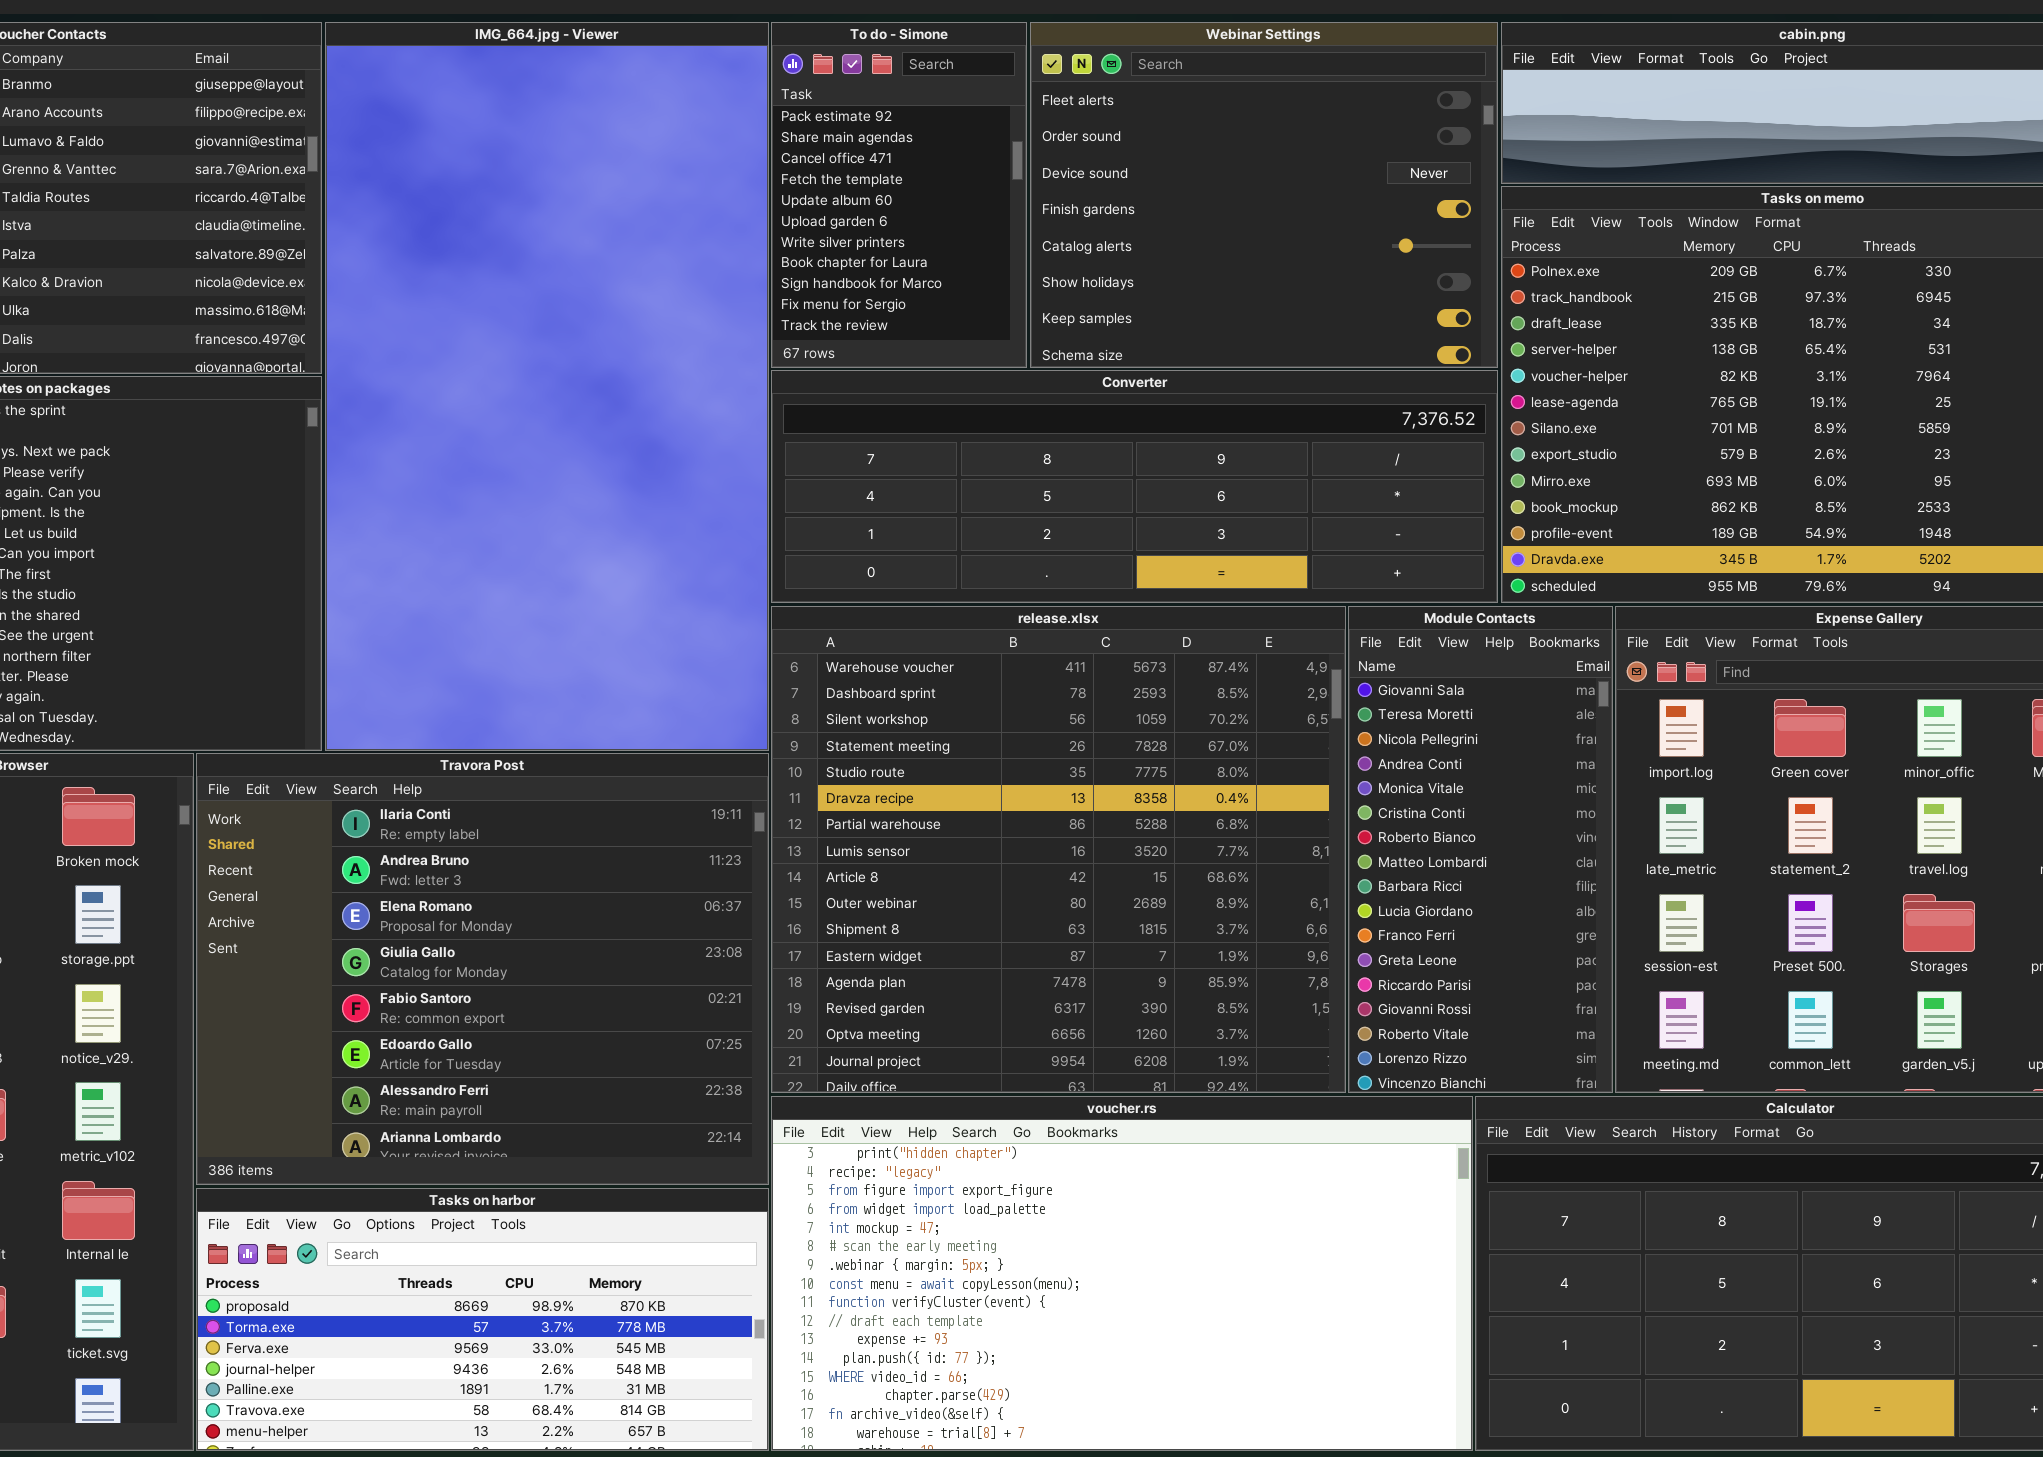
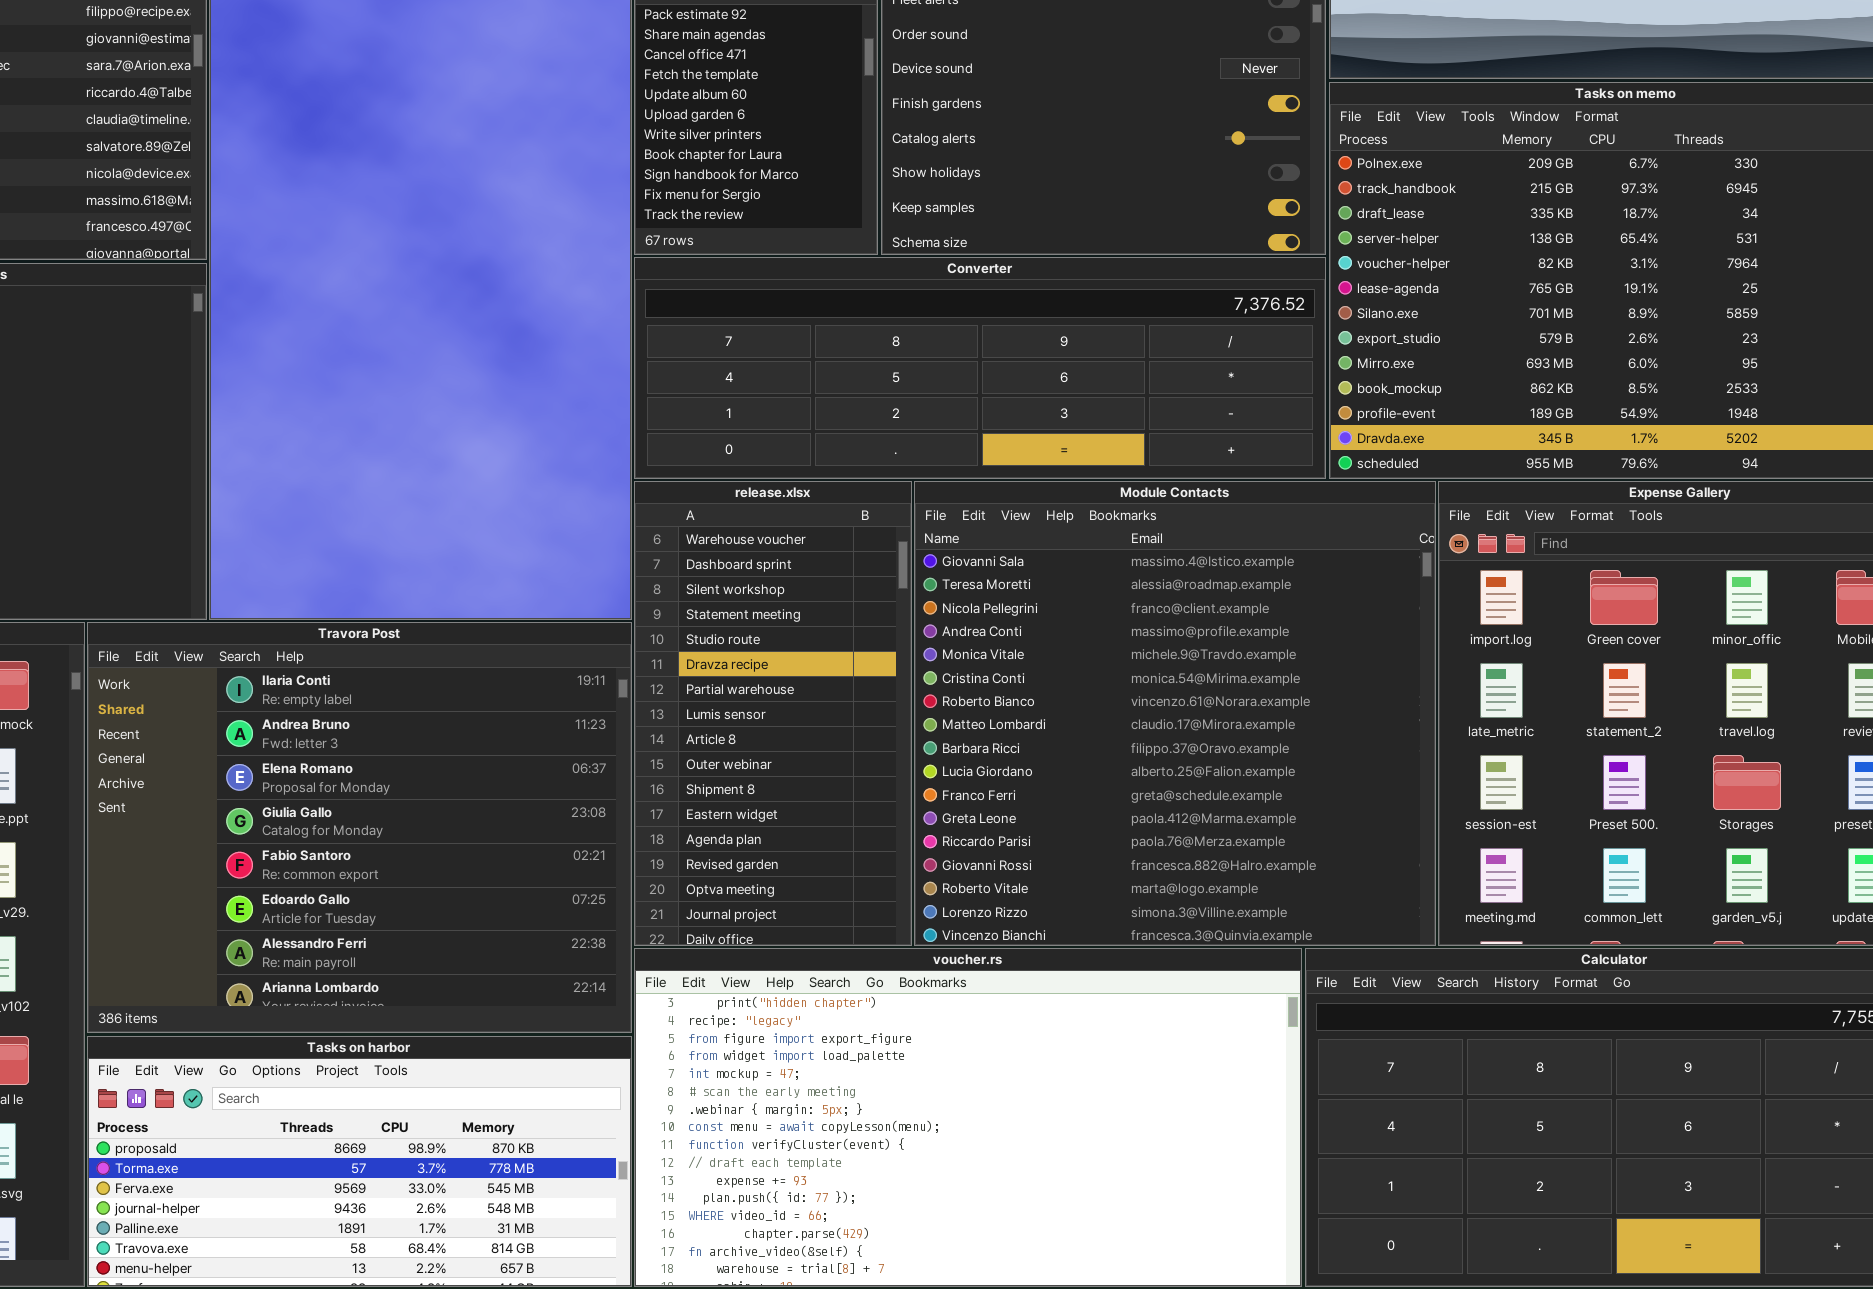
release.xlsx: [771,606,1346,1093] -> [634,481,912,946], resized
Module Contacts: [1348,606,1613,1093] -> [914,481,1436,946], resized

